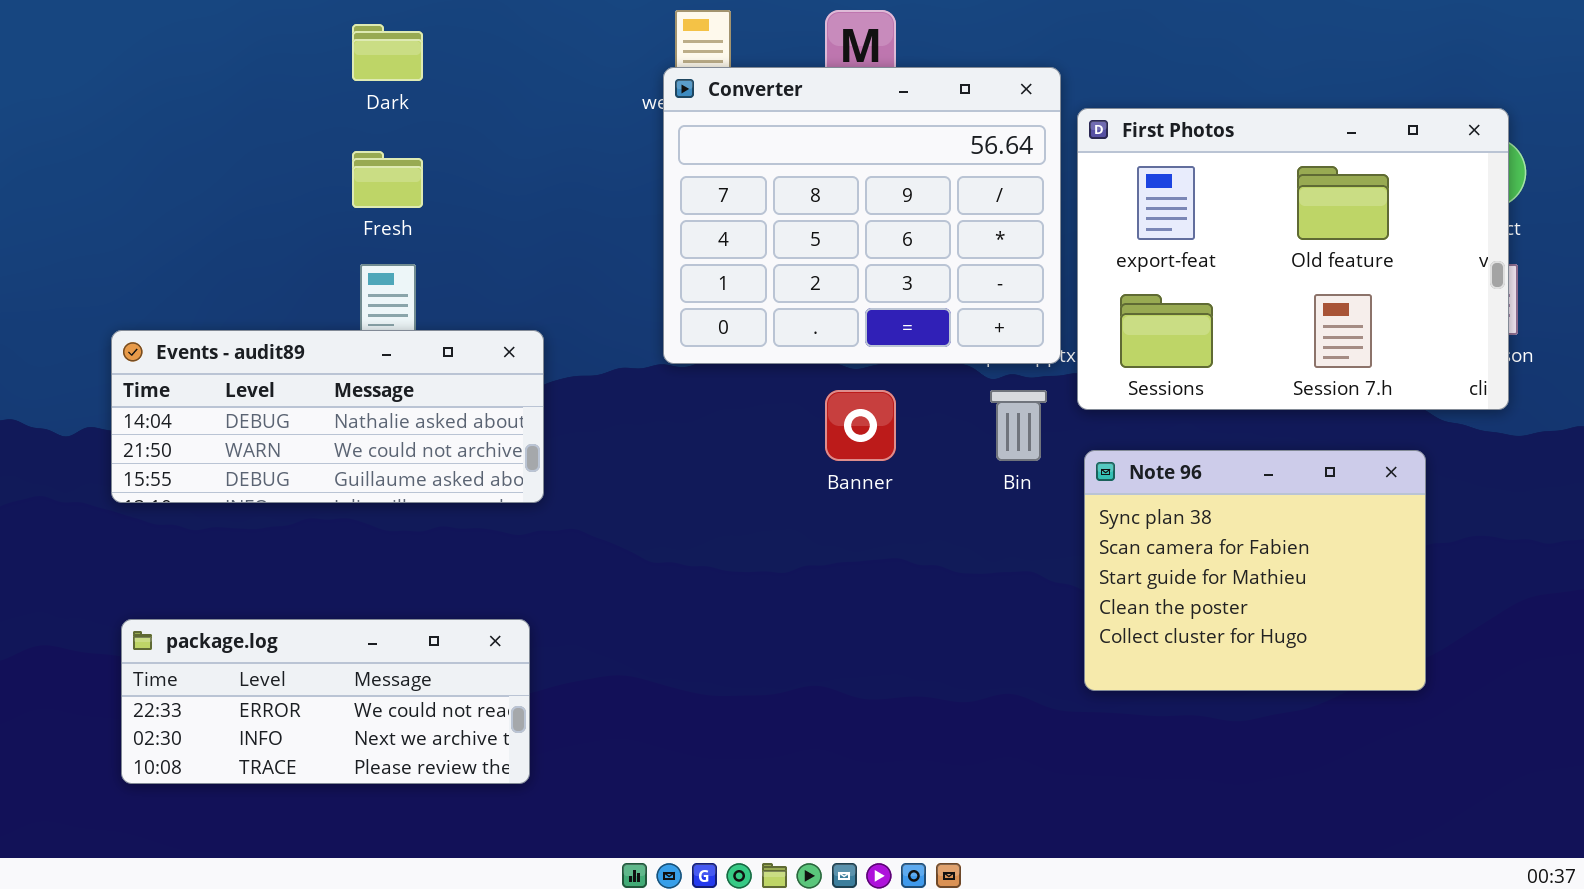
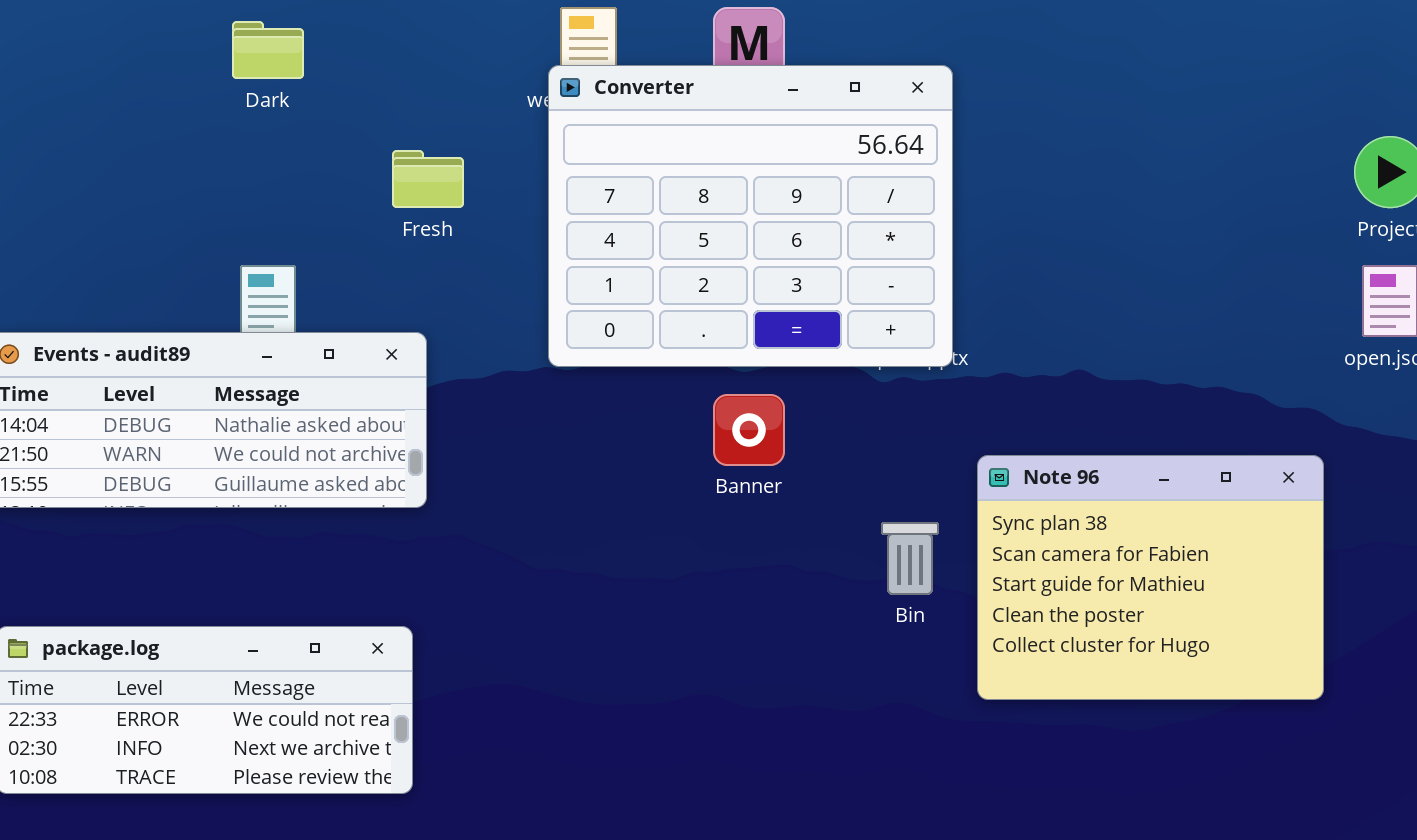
First Photos: [1077,108,1509,410] -> none, closed
Fresh: [352,151,423,208] -> [392,150,464,208], moved
Bin: [990,390,1047,461] -> [881,522,939,595], moved

